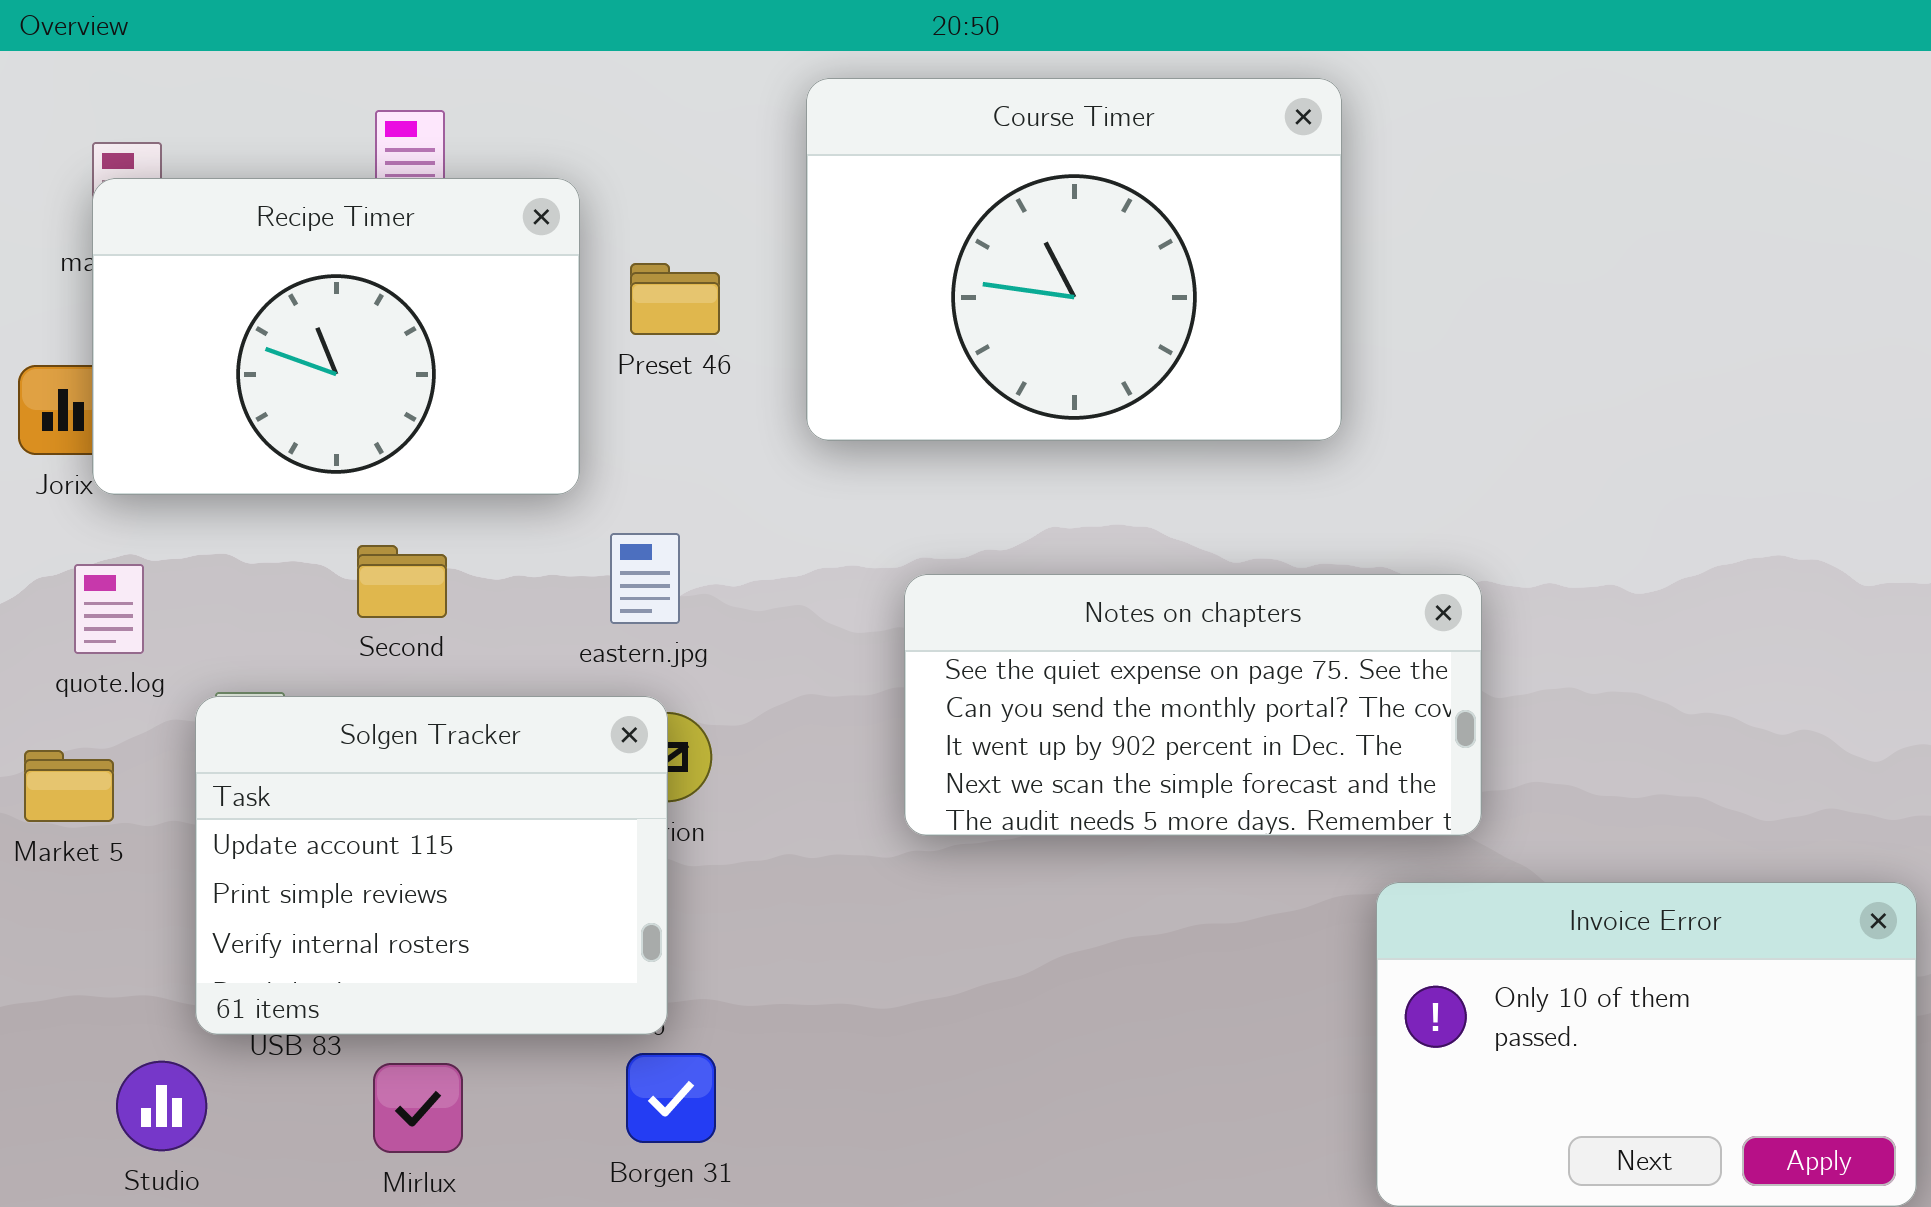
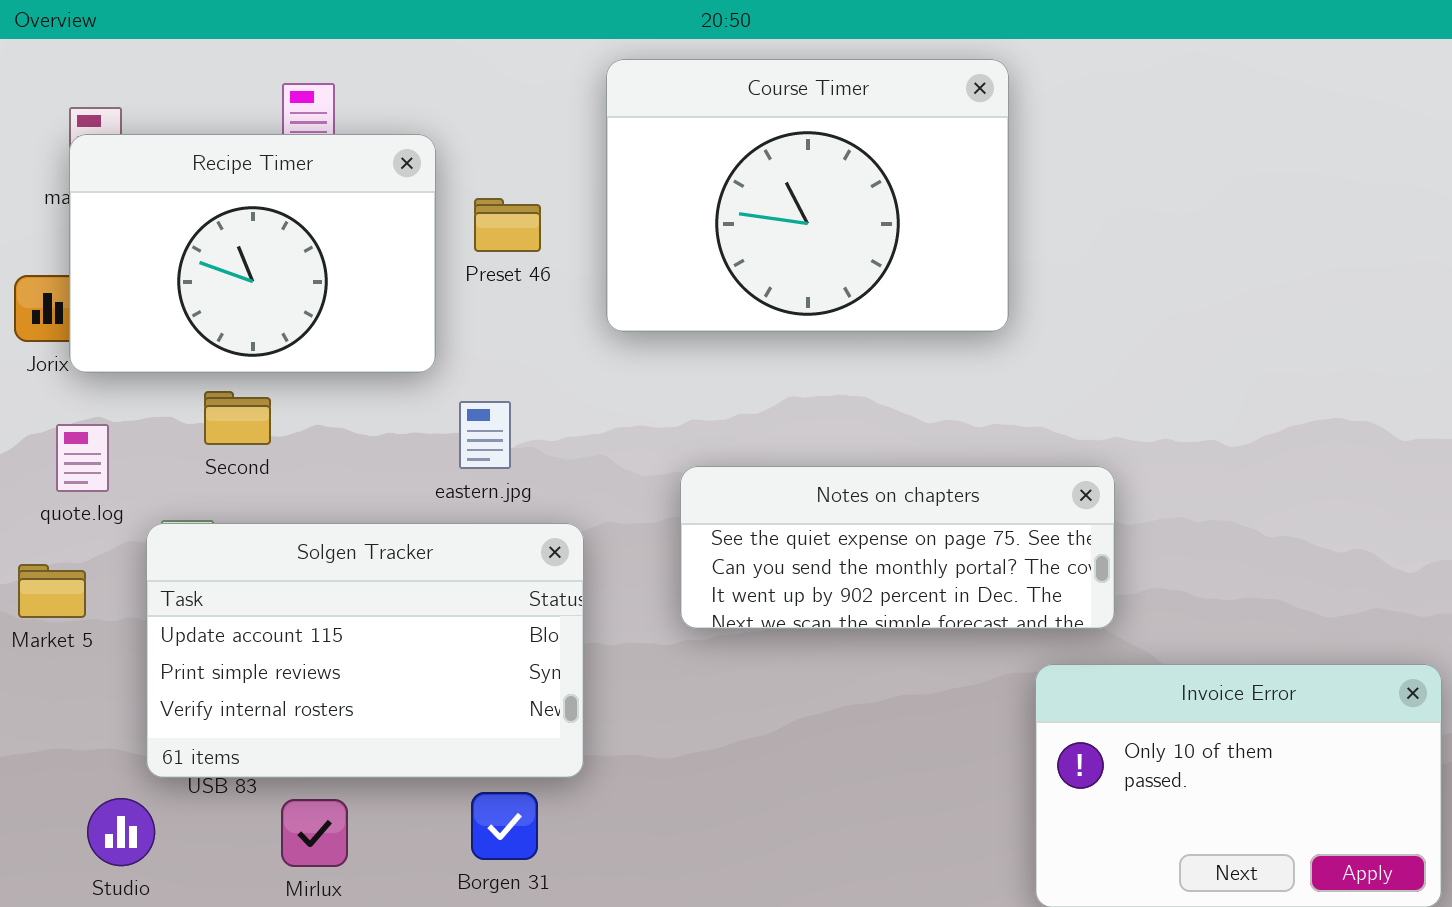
Second: [357,545,447,618] -> [204,391,271,445], moved
Notes on chapters: [904,574,1482,836] -> [680,466,1115,629], resized
Solgen Tracker: [195,696,668,1035] -> [146,523,584,778], resized

